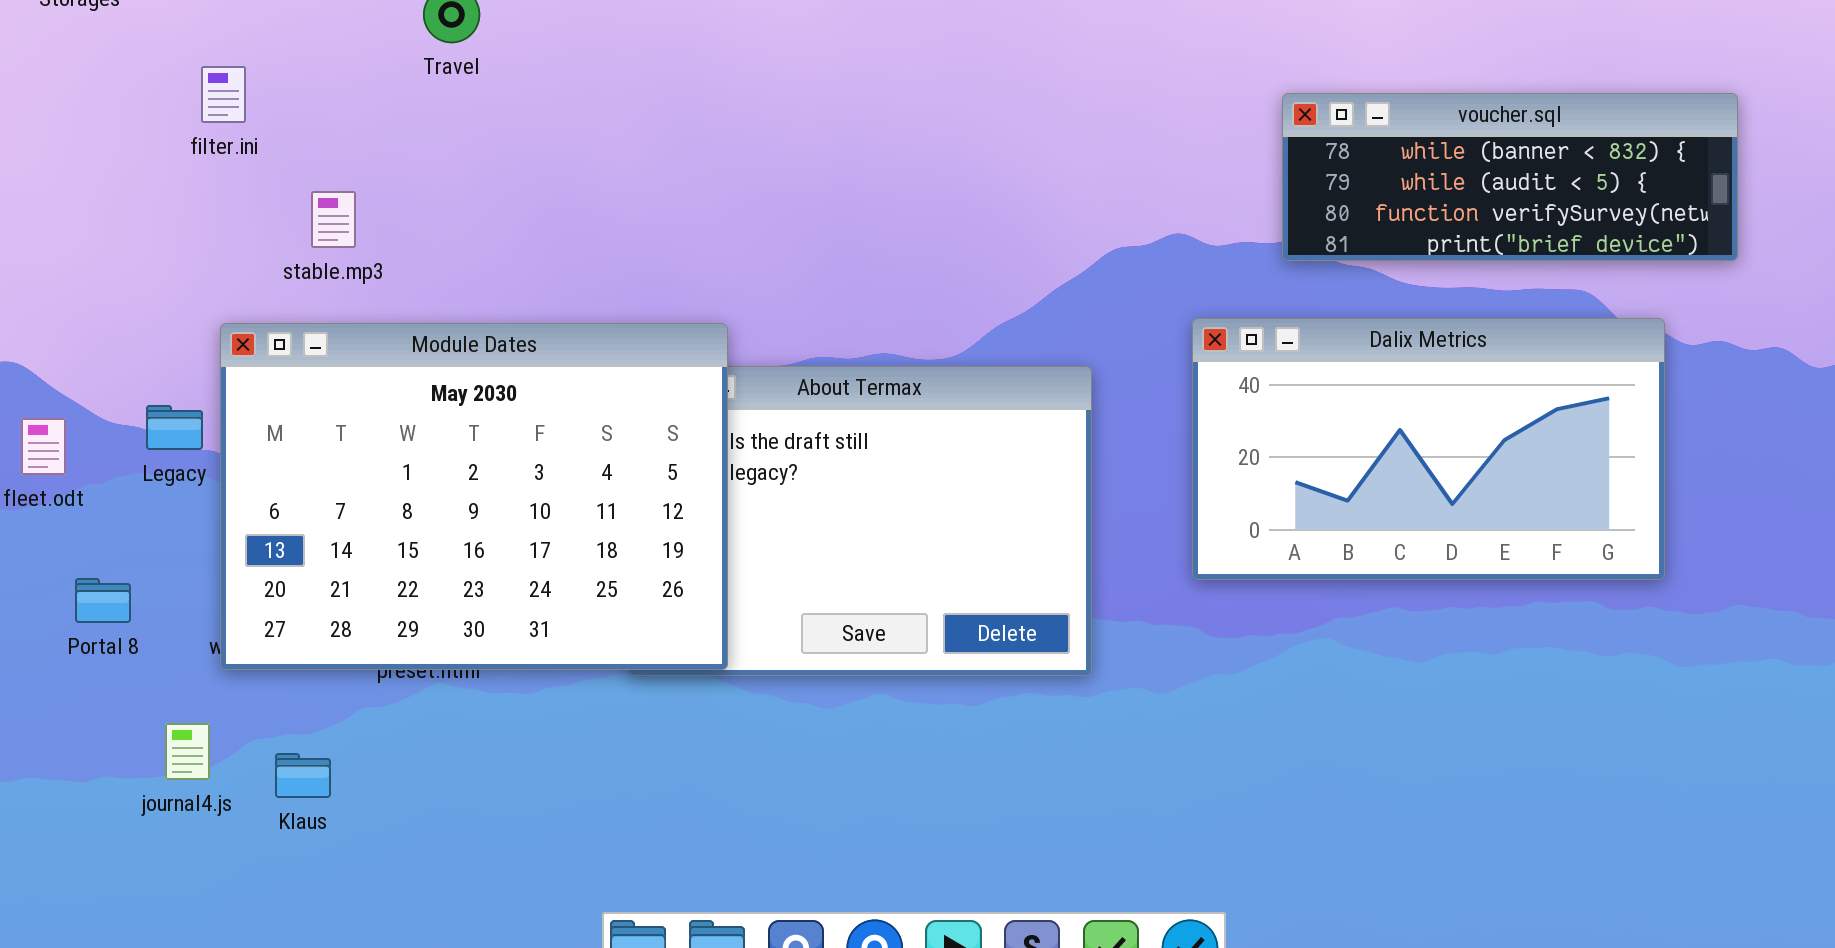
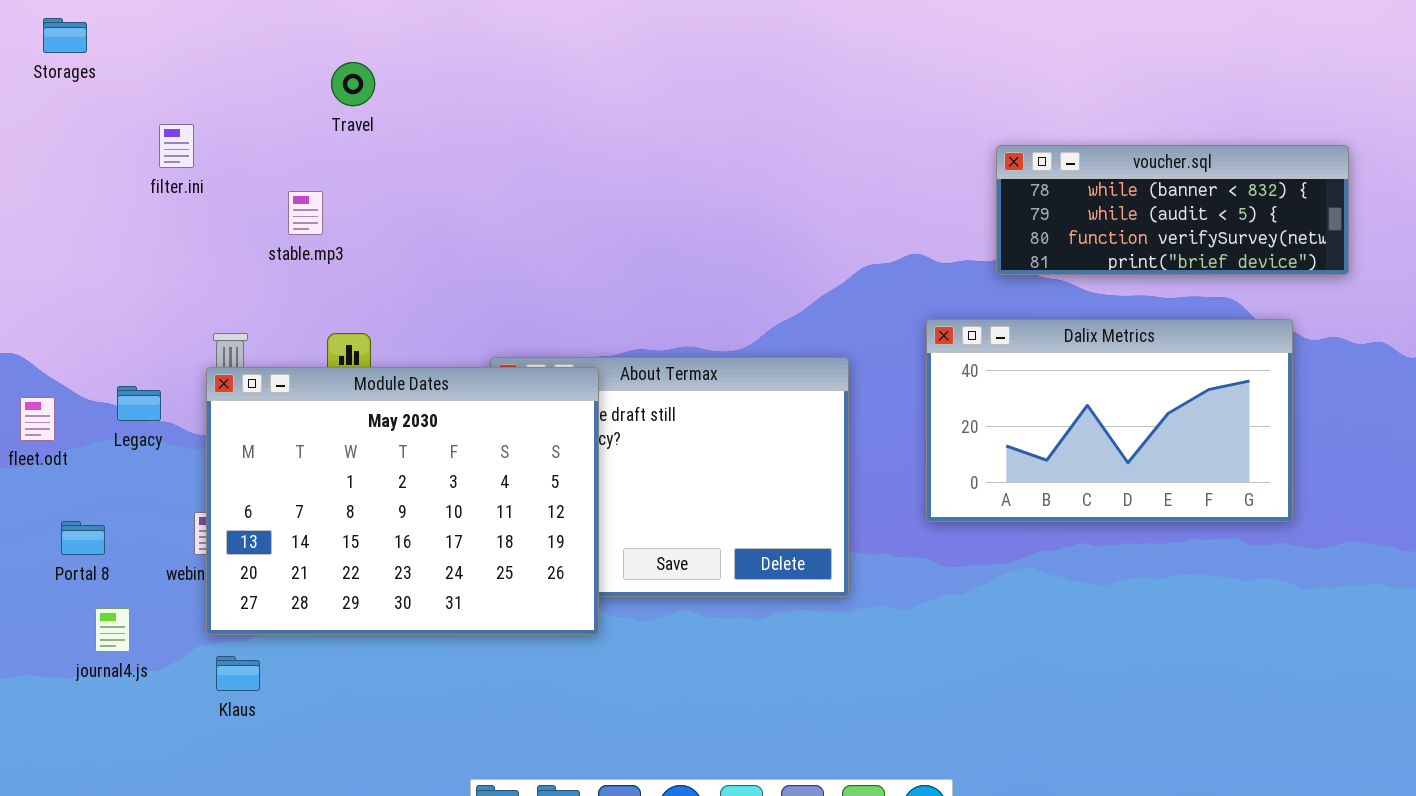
stable.mp3: [311,191,356,248] -> [288,191,323,235], moved
Module Dates: [220,323,728,670] -> [206,367,599,635], moved
journal4.js: [165,723,210,780] -> [95,608,130,652], moved

